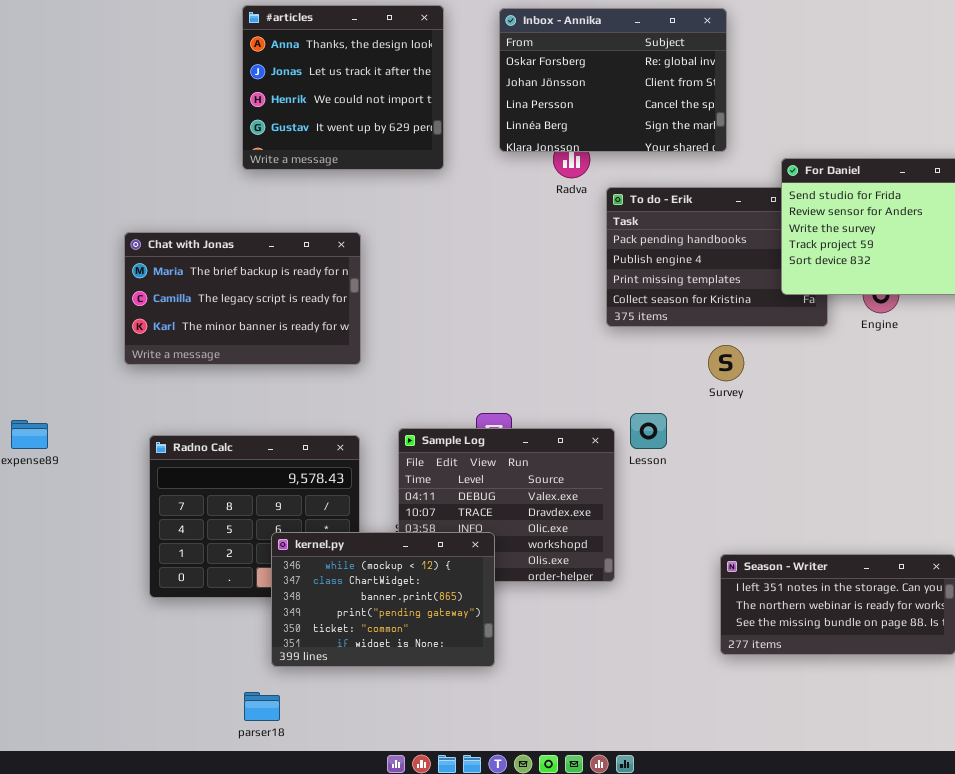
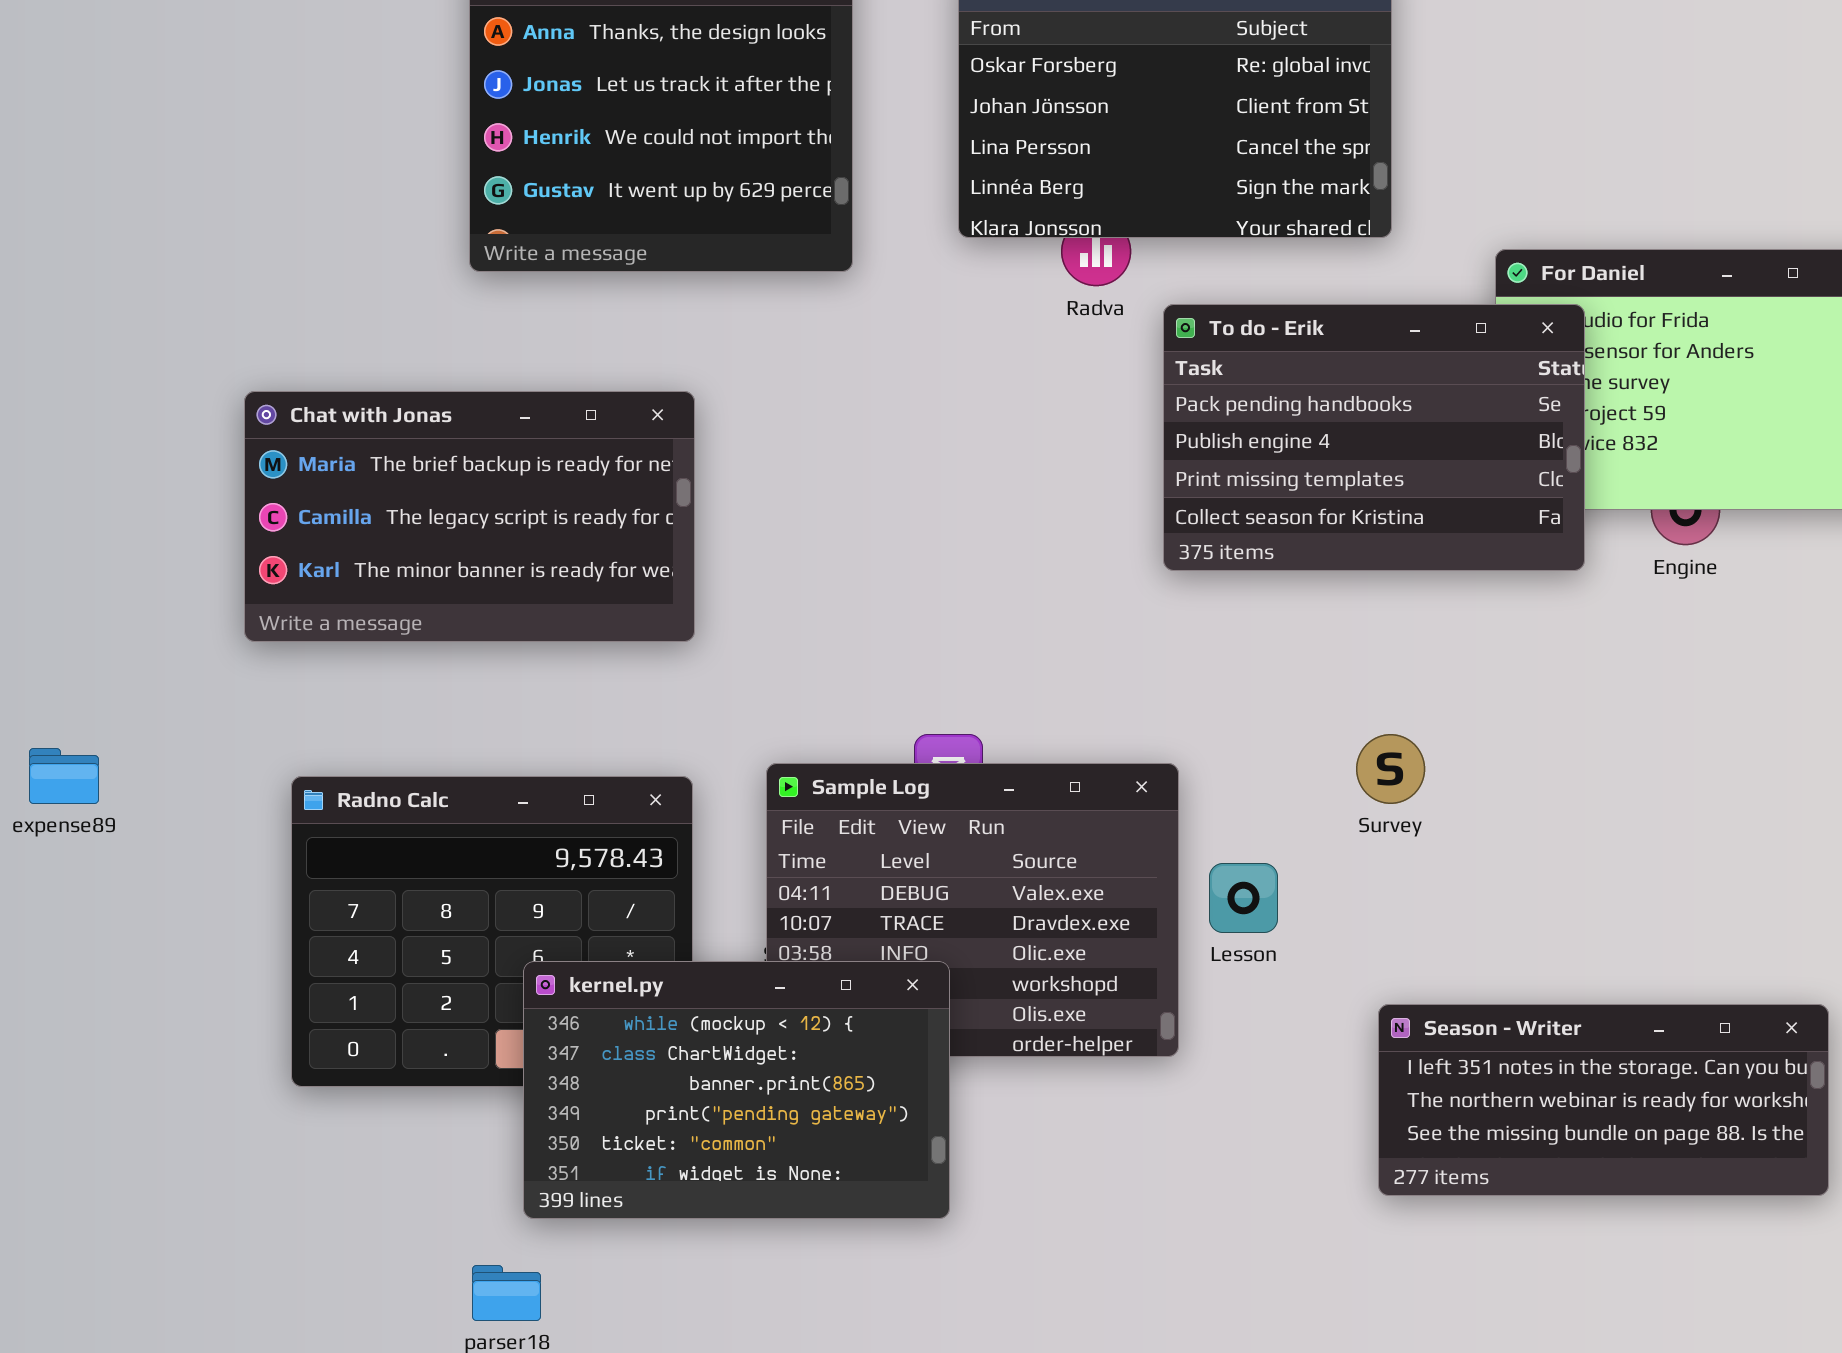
To do - Erik: [606,187,828,327] -> [1163,304,1585,571], raised
Survey: [708,345,744,381] -> [1356,734,1425,804], moved
Lesson: [630,413,667,449] -> [1209,863,1278,933], moved

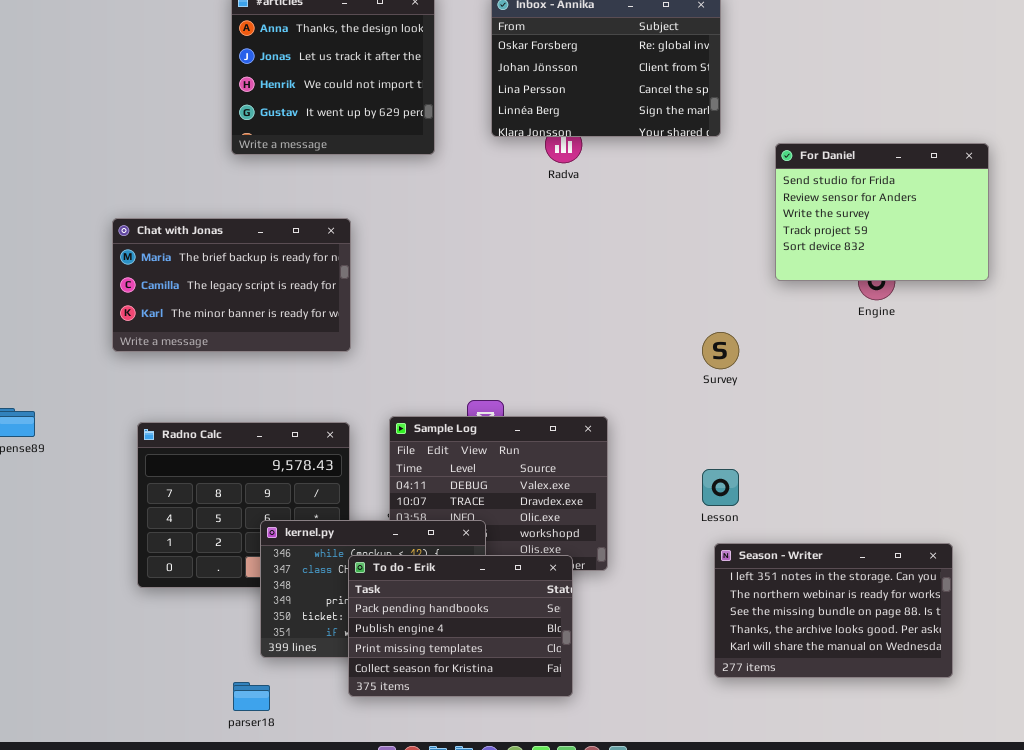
To do - Erik: [1163,304,1585,571] -> [348,555,573,697], moved
Survey: [1356,734,1425,804] -> [702,332,739,369], moved
Lesson: [1209,863,1278,933] -> [702,469,739,506], moved
Season - Writer: [1378,1004,1829,1196] -> [714,543,953,678], resized

